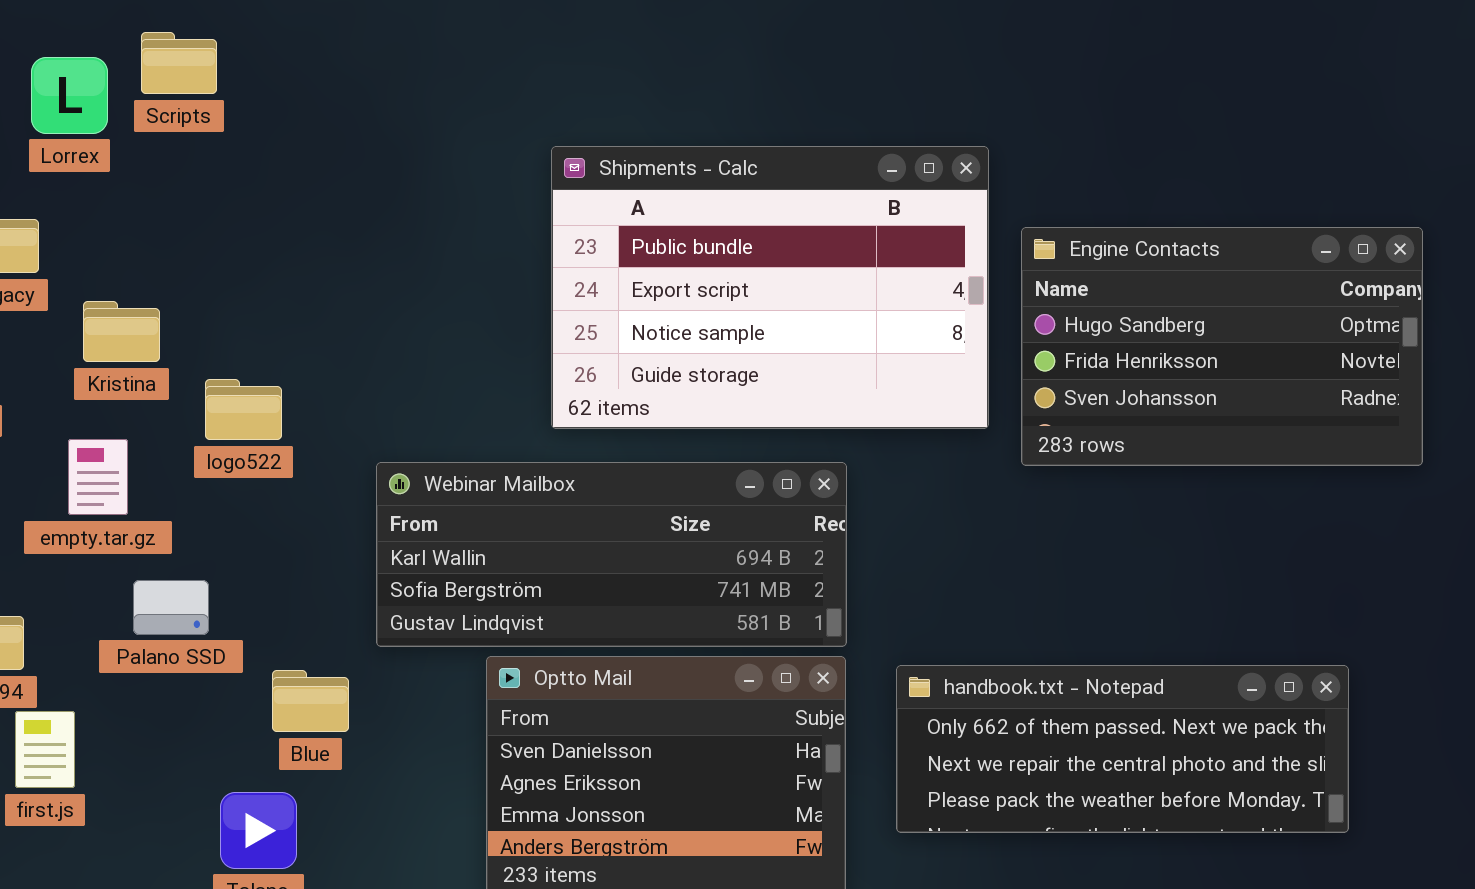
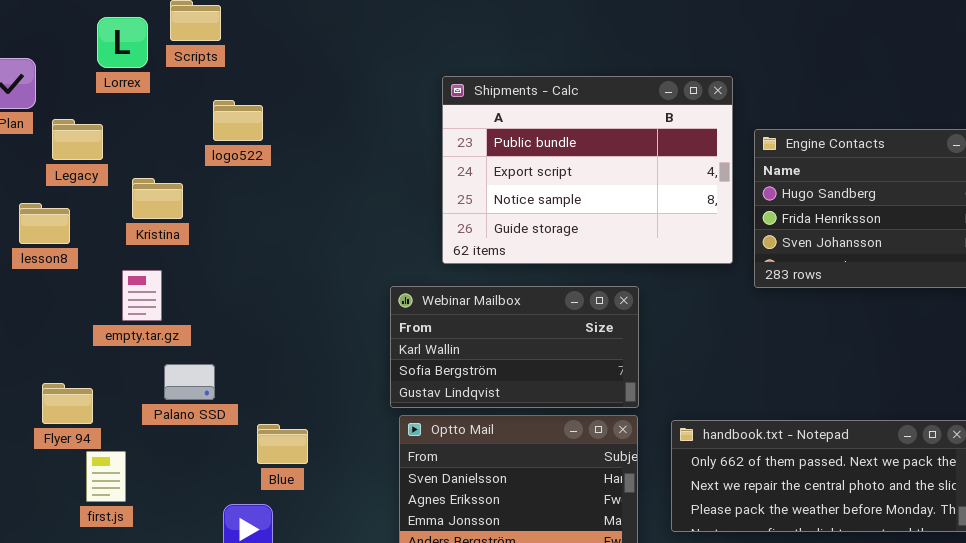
logo522: [205,379,282,440] -> [213,100,263,141], moved
Webinar Mailbox: [376,462,847,647] -> [390,286,639,408], resized

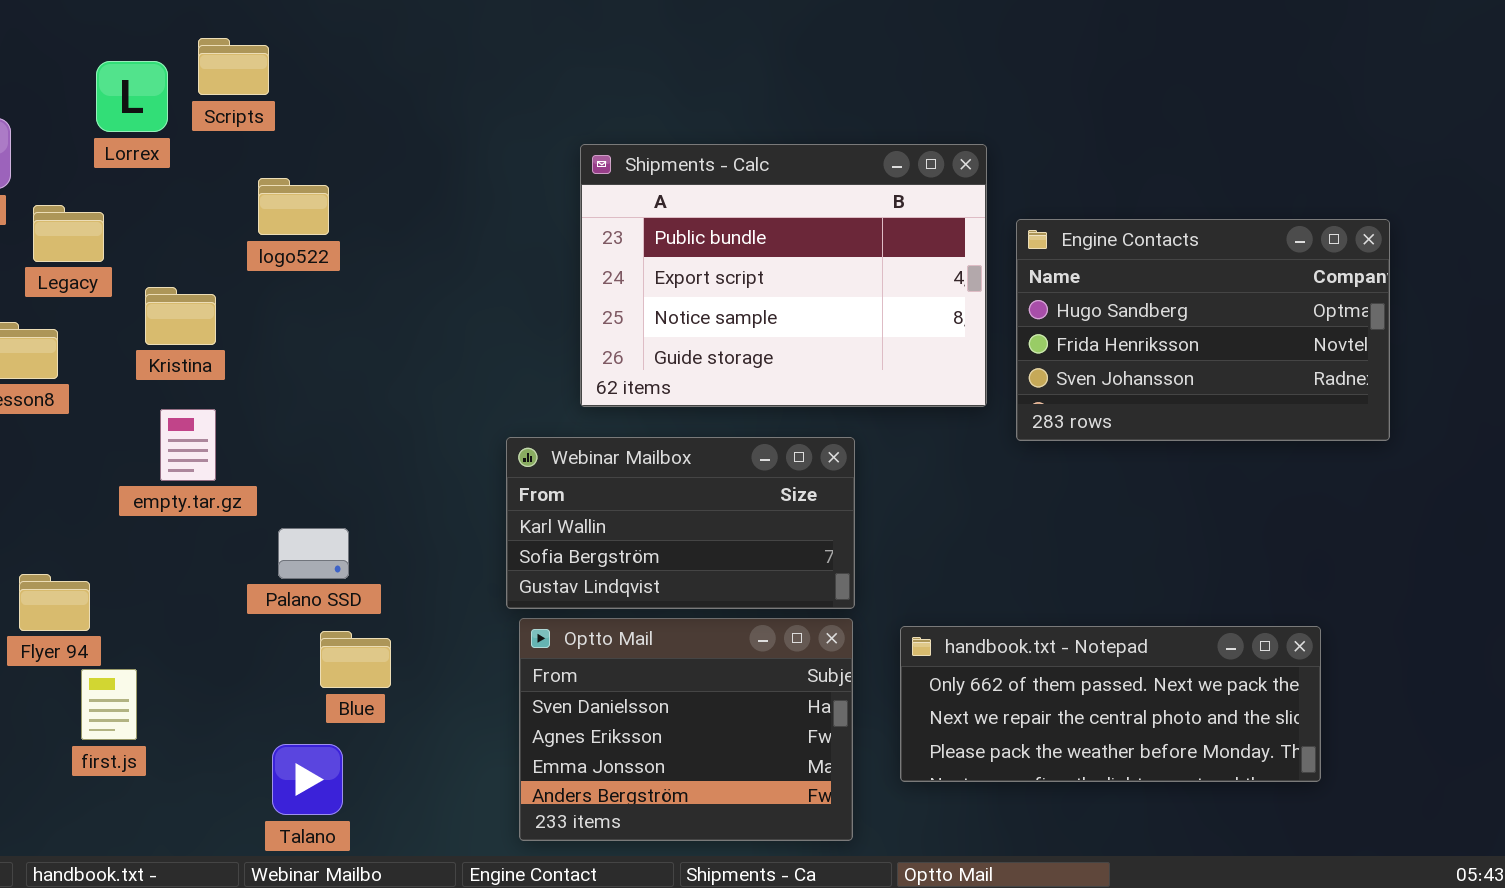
empty.tar.gz: [122,270,162,321] -> [160,409,216,481], moved
Palano SSD: [164,364,215,400] -> [278,528,349,579], moved

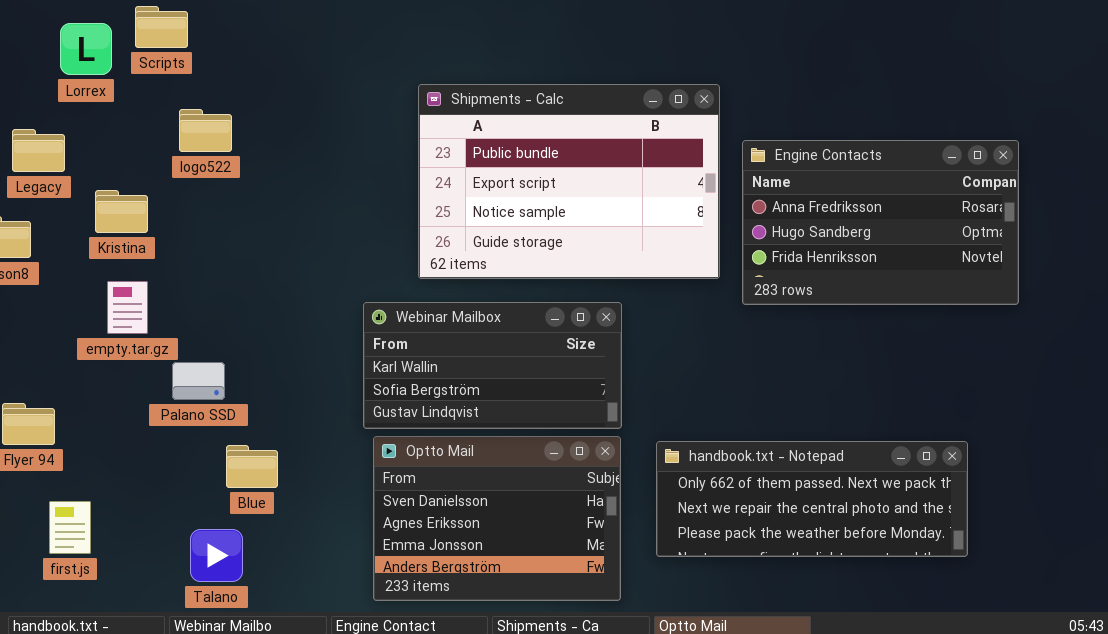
Engine Contacts: [1016,219,1390,441] -> [742,140,1019,305], scrolled up 1 row
Palano SSD: [278,528,349,579] -> [172,362,225,400], moved
first.js: [81,669,137,740] -> [49,501,91,554], moved

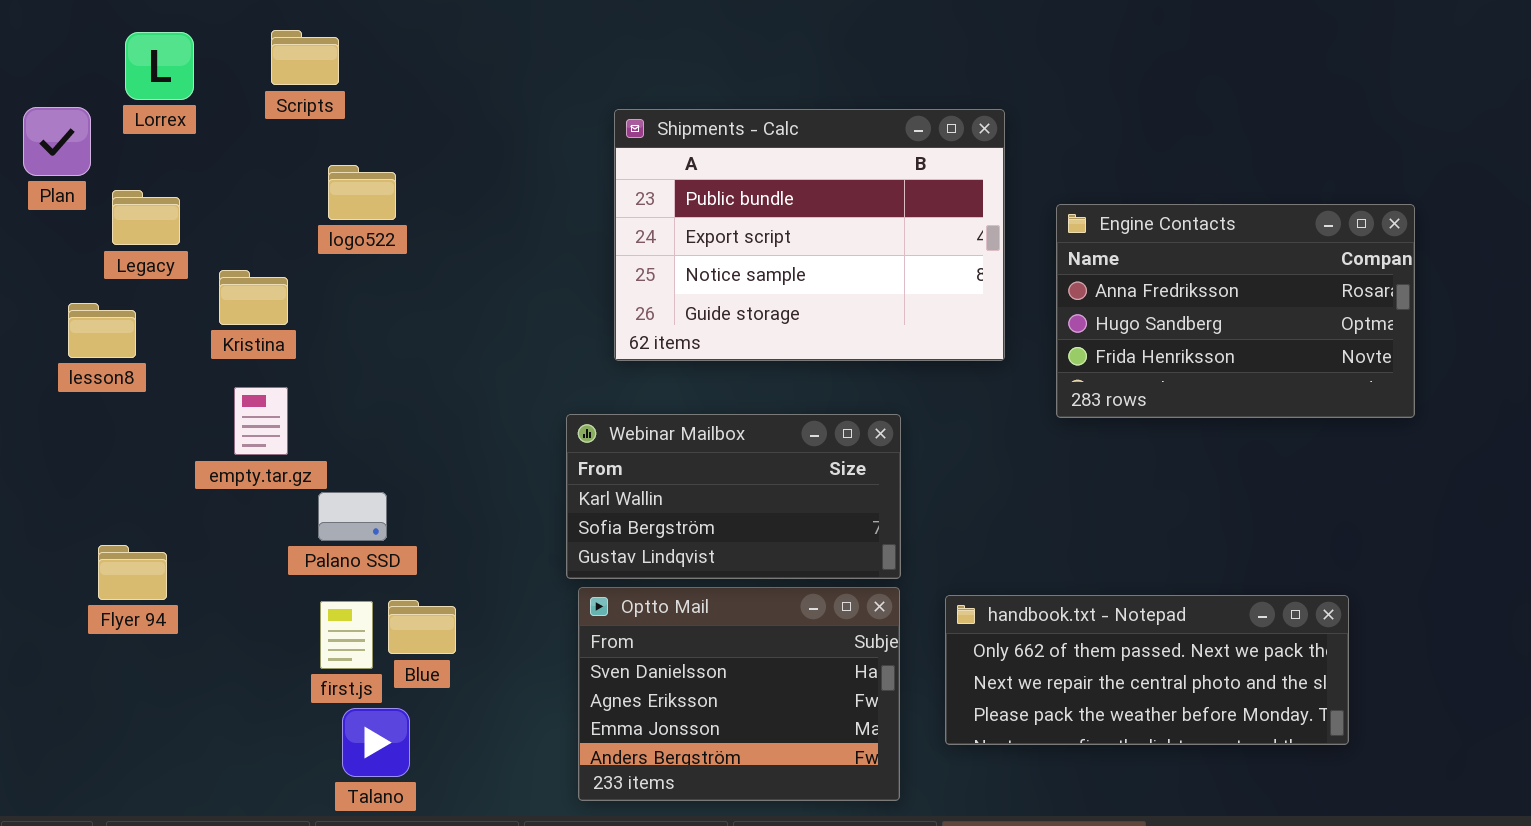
Lorrex: [60,23,112,75] -> [125,32,194,100], moved
Shipments - Calc: [418,84,720,279] -> [614,109,1005,361], moved
first.js: [49,501,91,554] -> [320,601,373,669], moved

